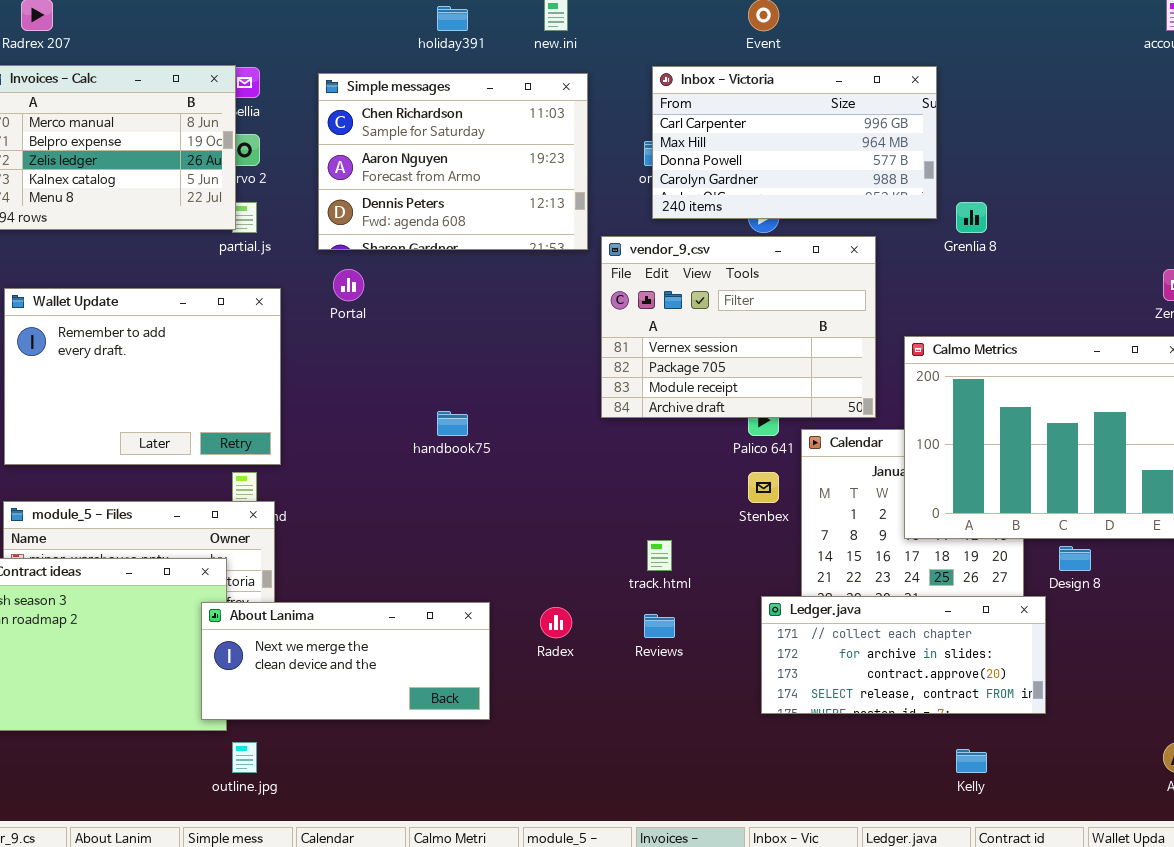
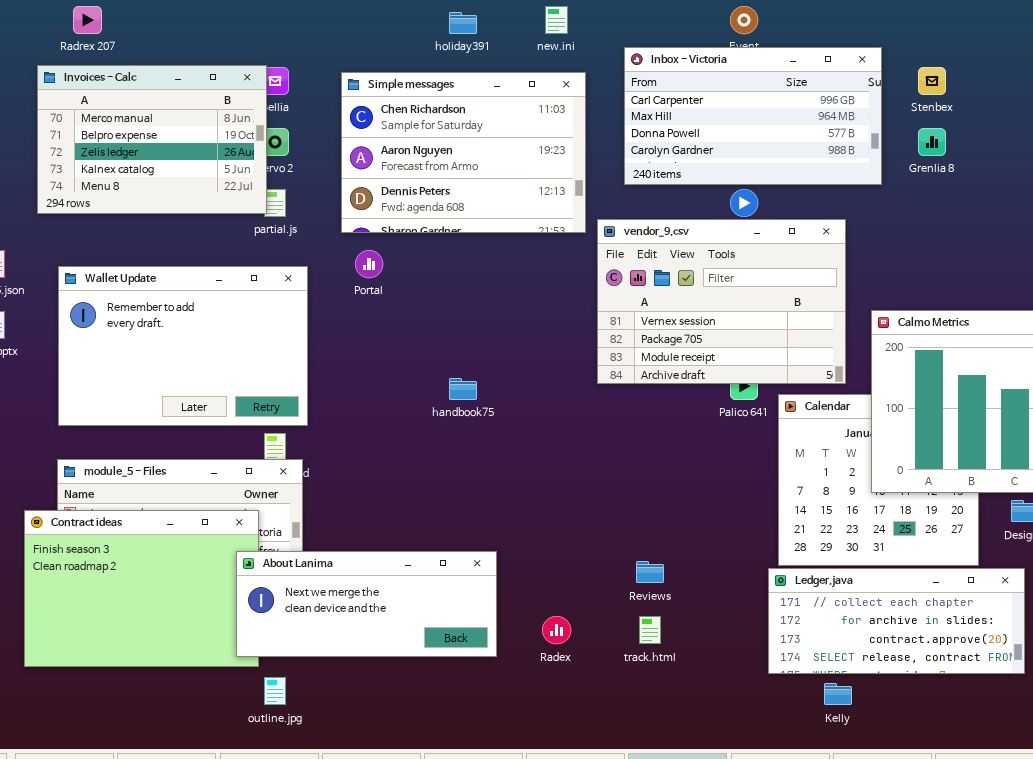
Inbox - Victoria: [652,66,937,219] -> [624,47,882,185], moved
Grenlia 8: [956,202,987,233] -> [918,128,946,156], moved
Stenbex: [748,472,779,503] -> [918,67,946,95], moved
track.html: [647,540,672,571] -> [639,616,661,644], moved
Ledger.java: [761,596,1046,714] -> [768,568,1025,674], moved
Radex: [540,607,572,638] -> [542,616,571,644], moved
Kelly: [956,749,987,773] -> [824,683,852,705], moved

